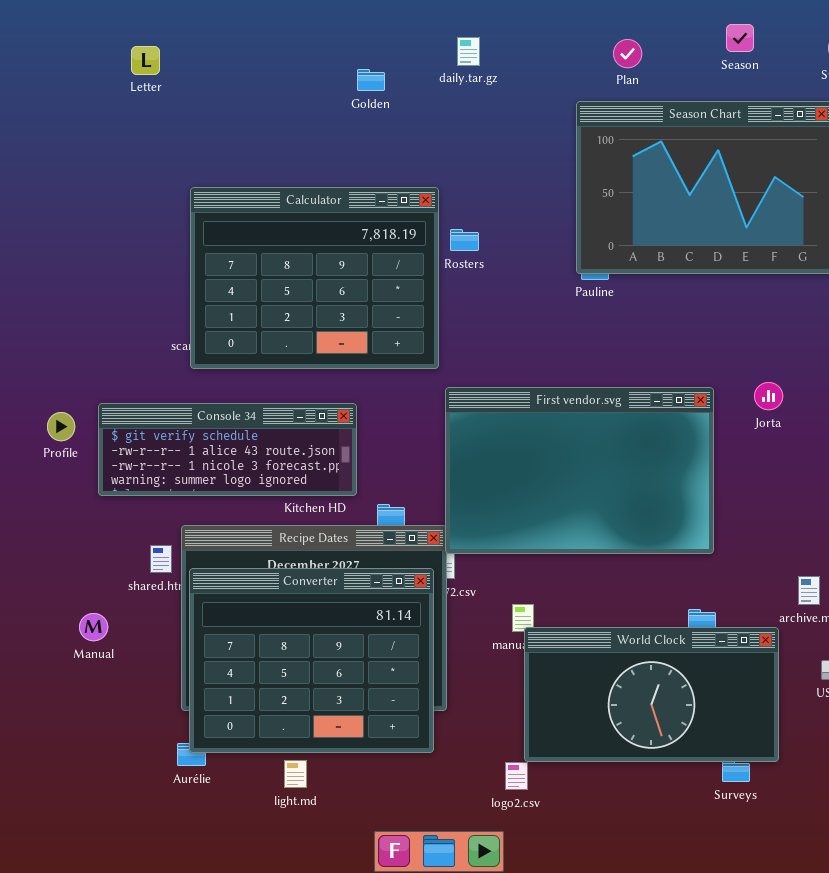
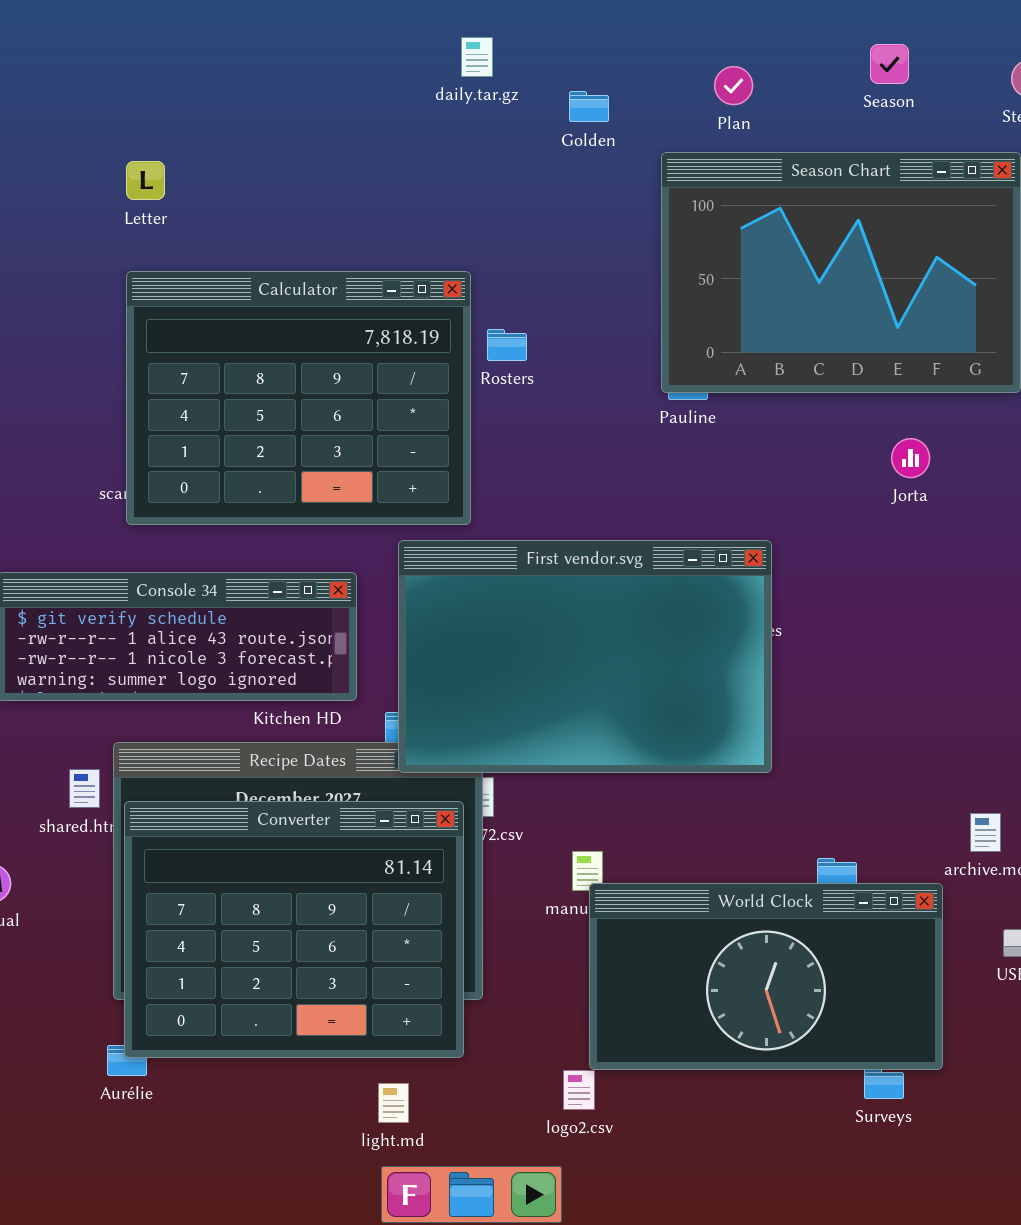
daily.tar.gz: [457,37,480,66] -> [461,37,493,77], moved
Letter: [131,46,160,75] -> [126,161,165,200], moved
Golden: [357,69,385,91] -> [569,91,609,122], moved
Jorta: [754,382,783,410] -> [891,438,930,478], moved
First vendor.svg: [445,387,714,554] -> [398,540,772,773], moved
light.md: [284,760,307,788] -> [378,1083,409,1123], moved

